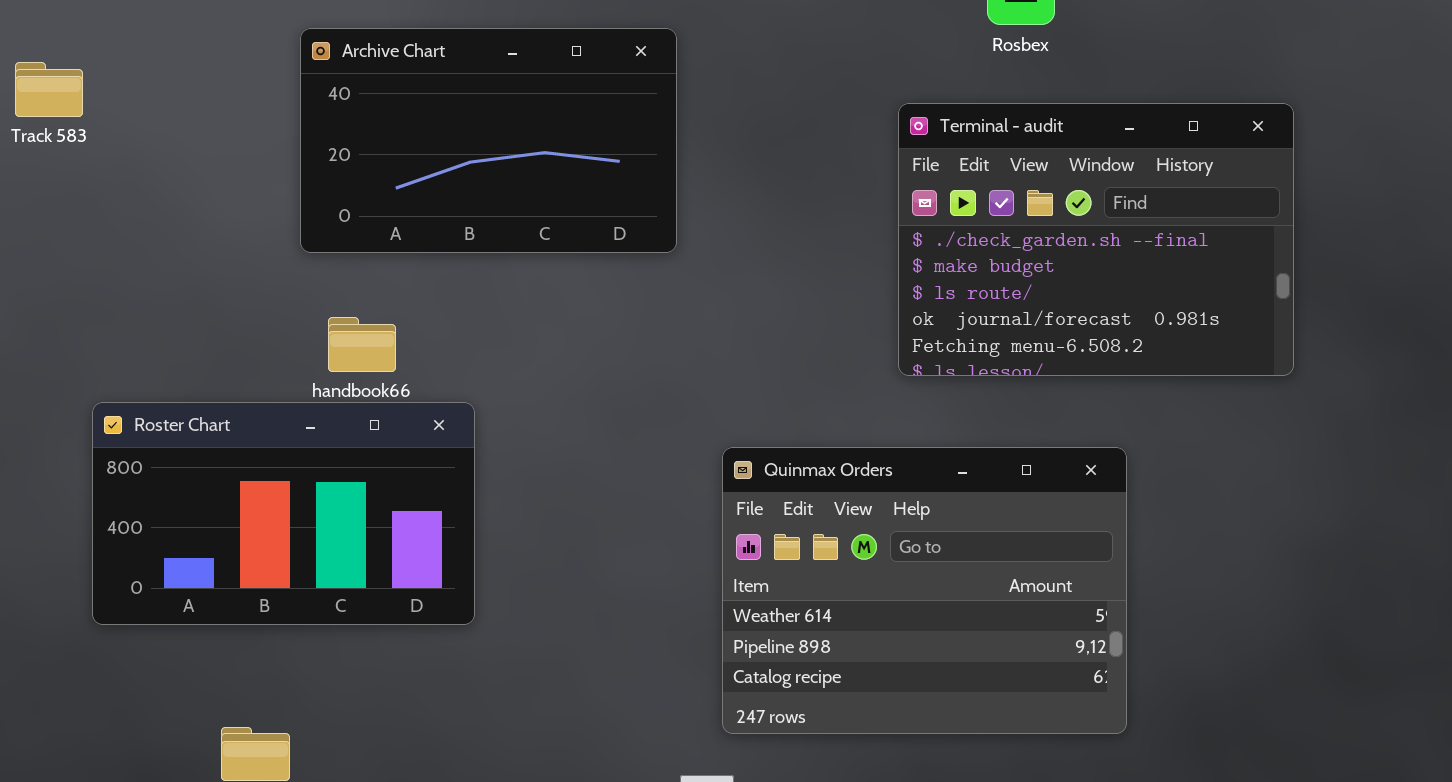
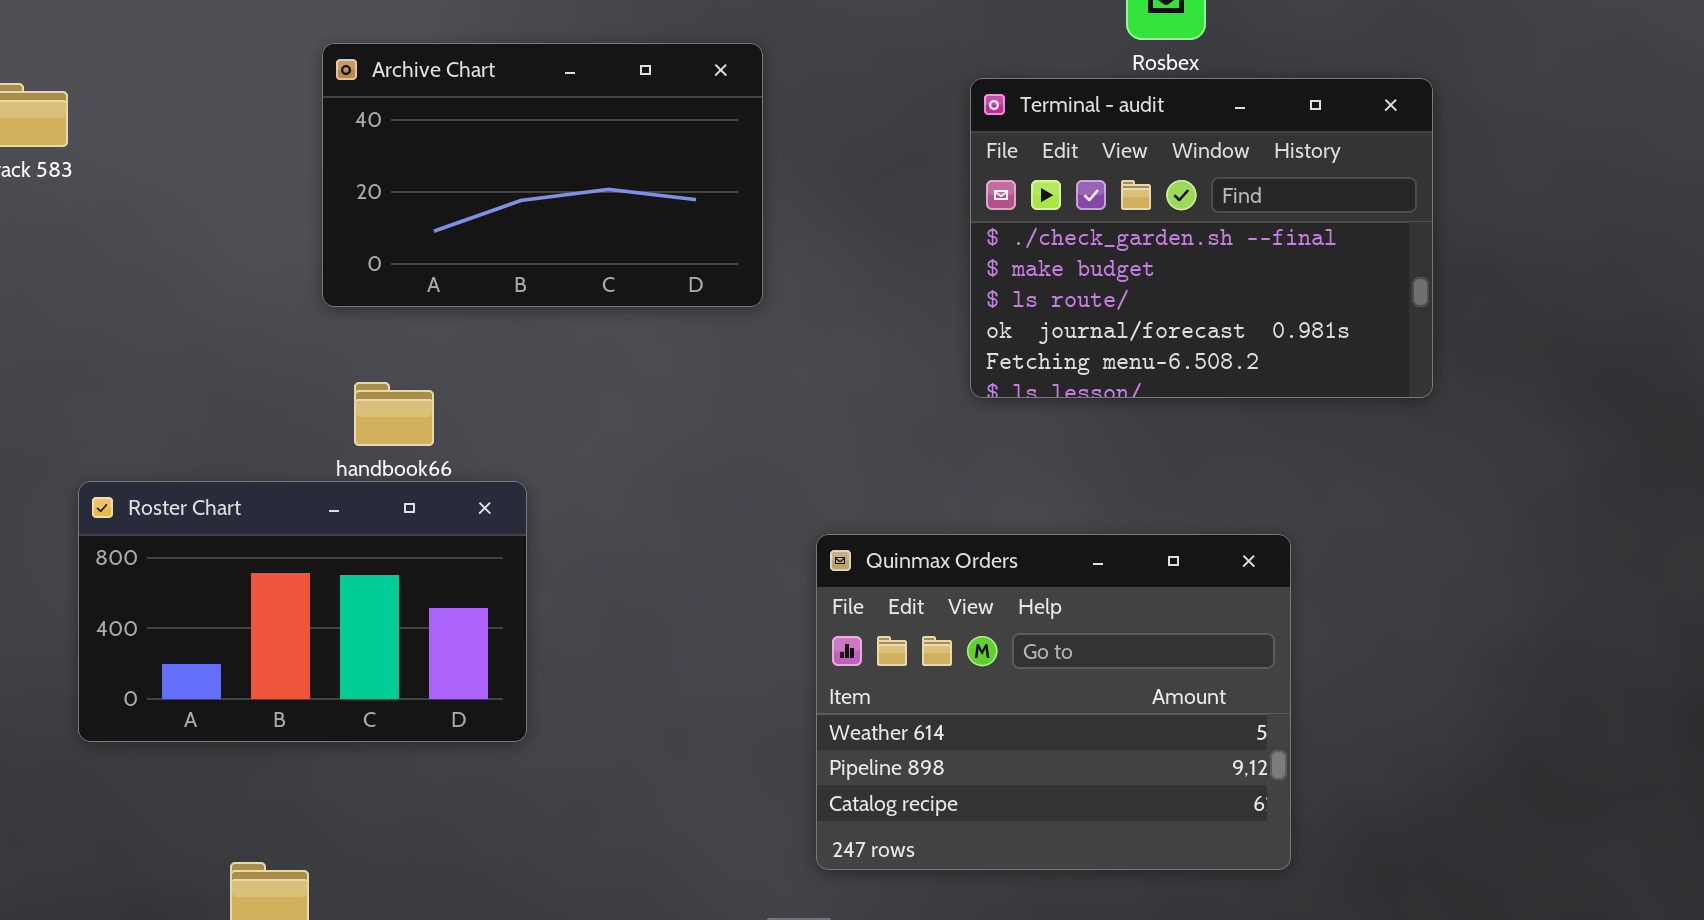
Terminal - audit: [898,103,1294,376] -> [970,78,1433,398], moved

